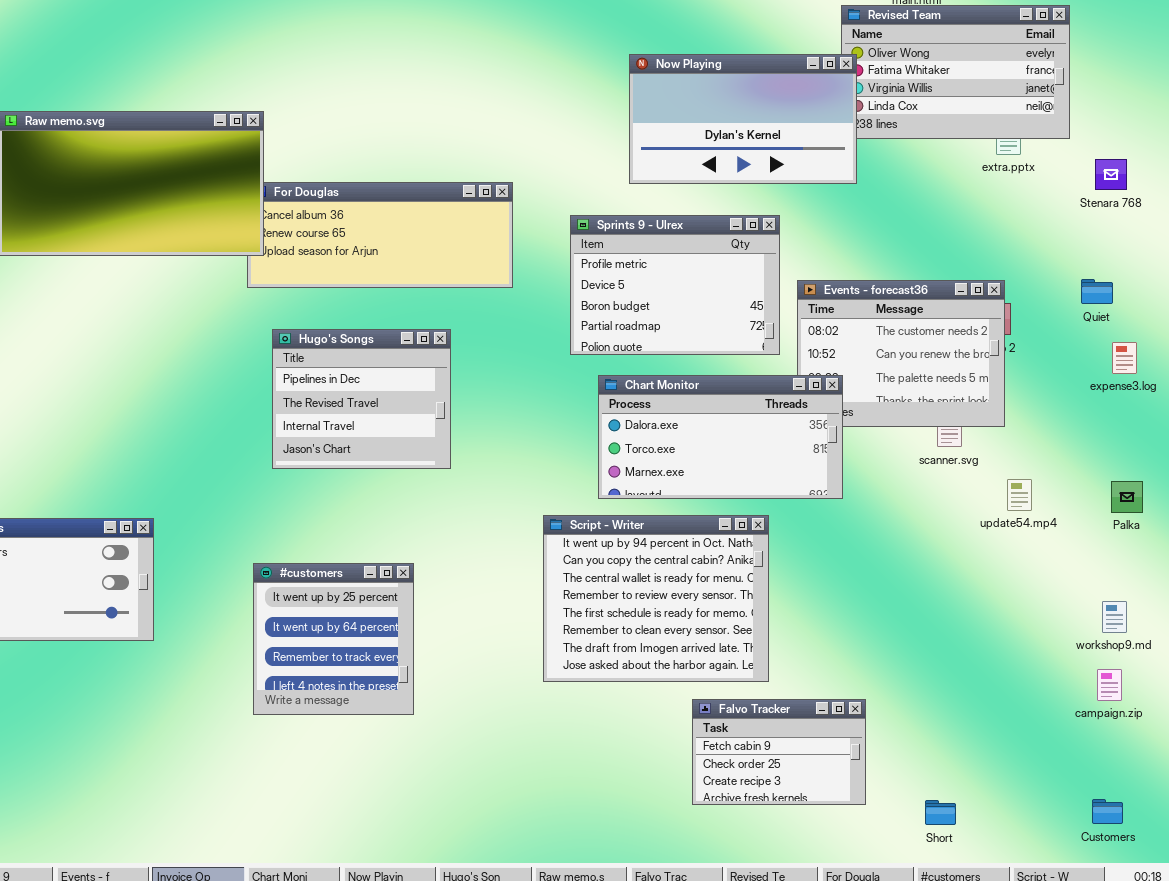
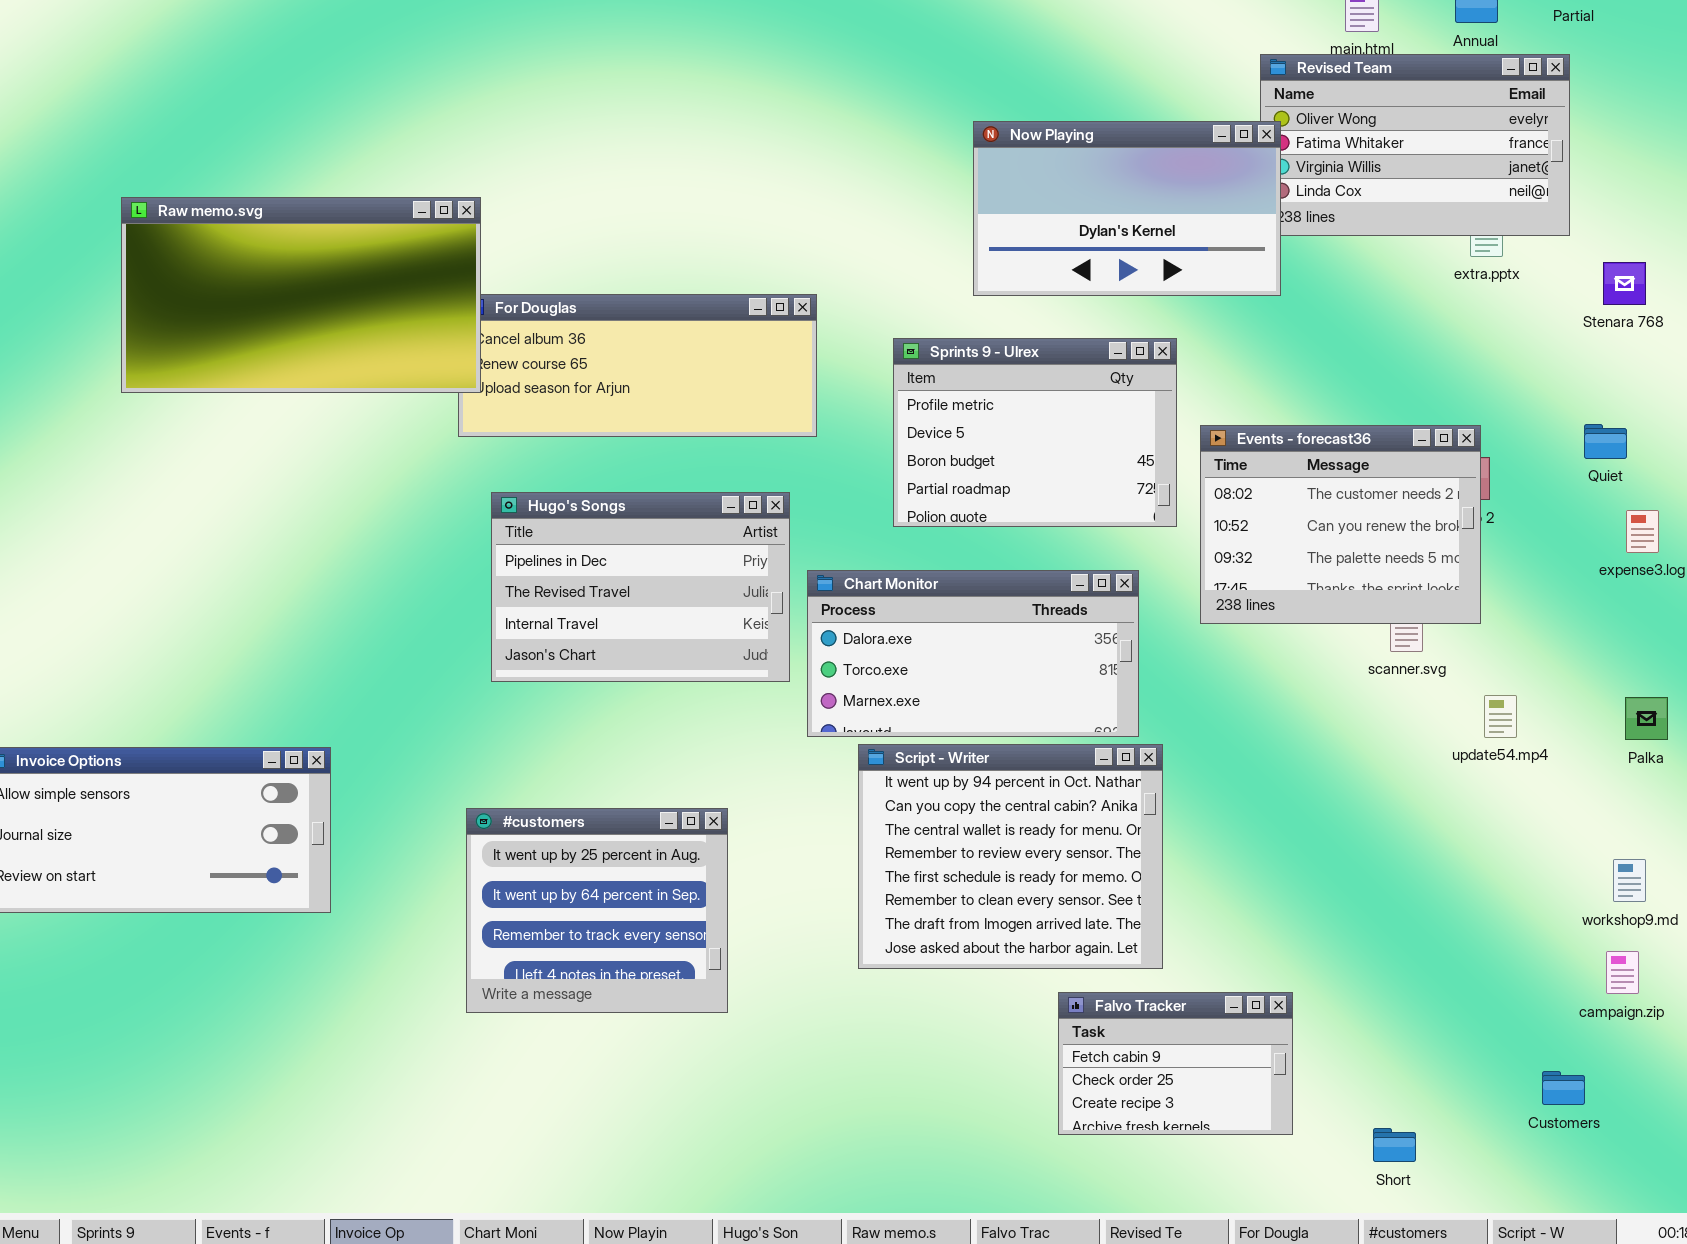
Hugo's Songs: [272,329,451,469] -> [491,492,790,682], resized
Chart Monitor: [598,375,843,499] -> [807,570,1139,737], moved
#customers: [253,563,414,715] -> [466,808,728,1013], resized
Customers: [1092,799,1123,824] -> [1542,1071,1585,1105], moved

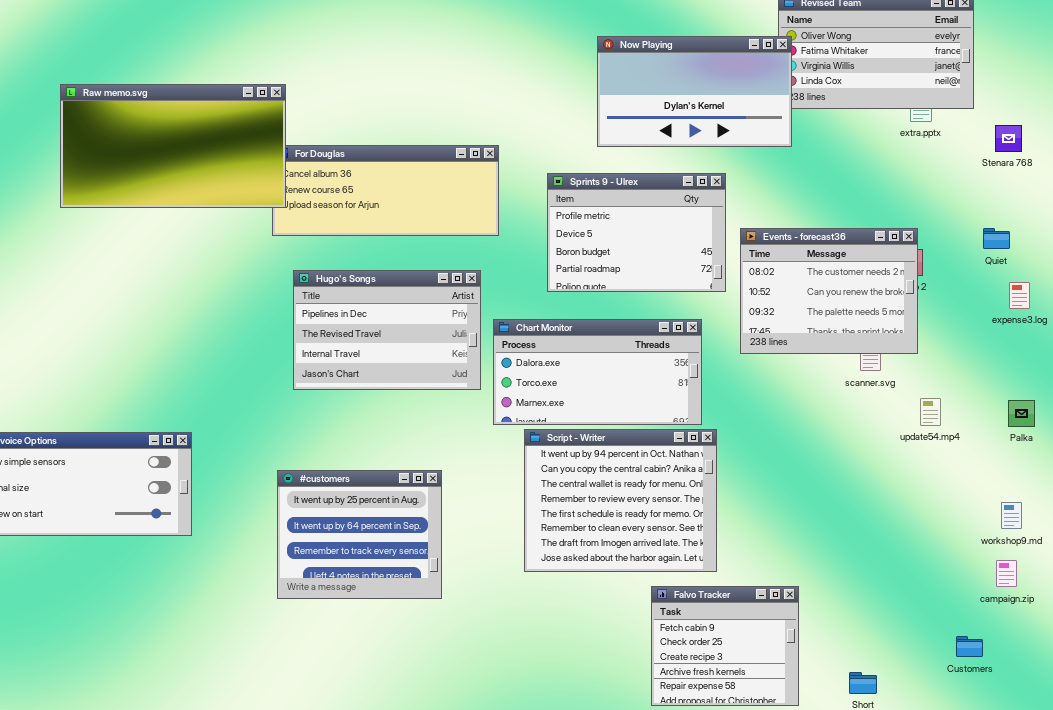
Falvo Tracker: [1058,992,1293,1135] -> [651,586,799,706], resized

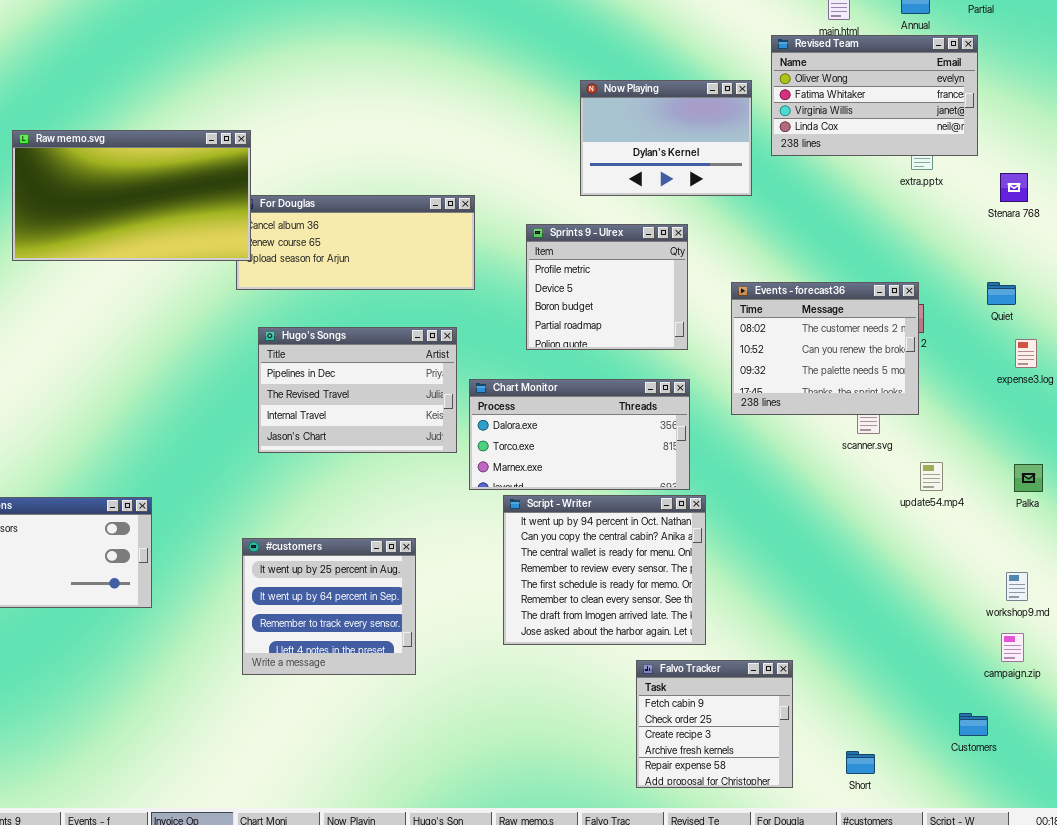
Now Playing: [597,36,792,147] -> [580,80,752,196], resized
Sprints 9 - Ulrex: [547,173,726,292] -> [526,224,688,350], resized

